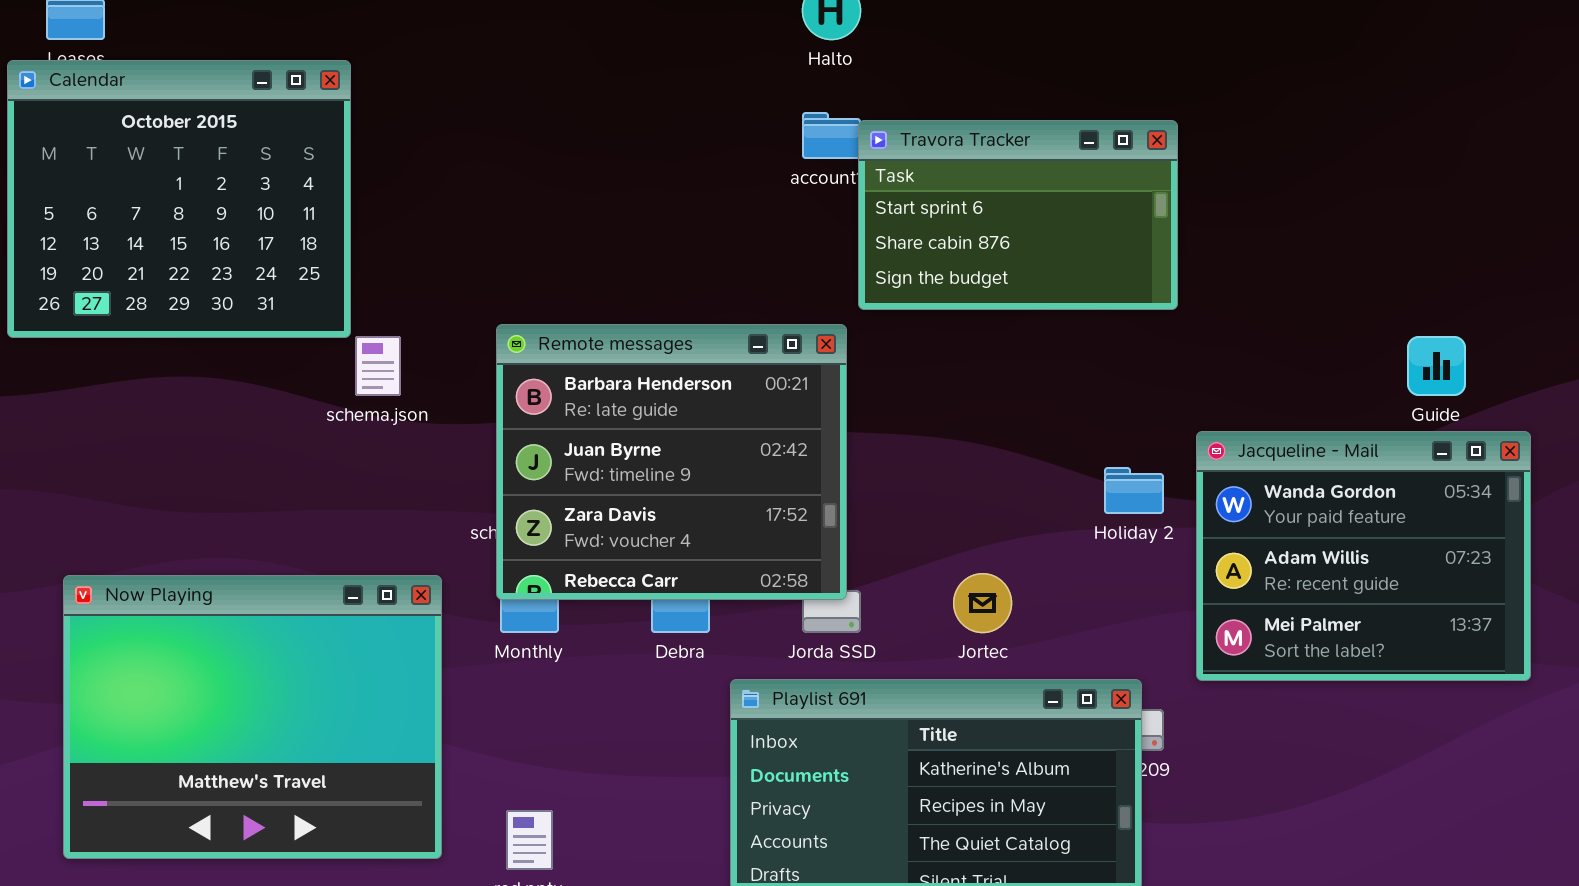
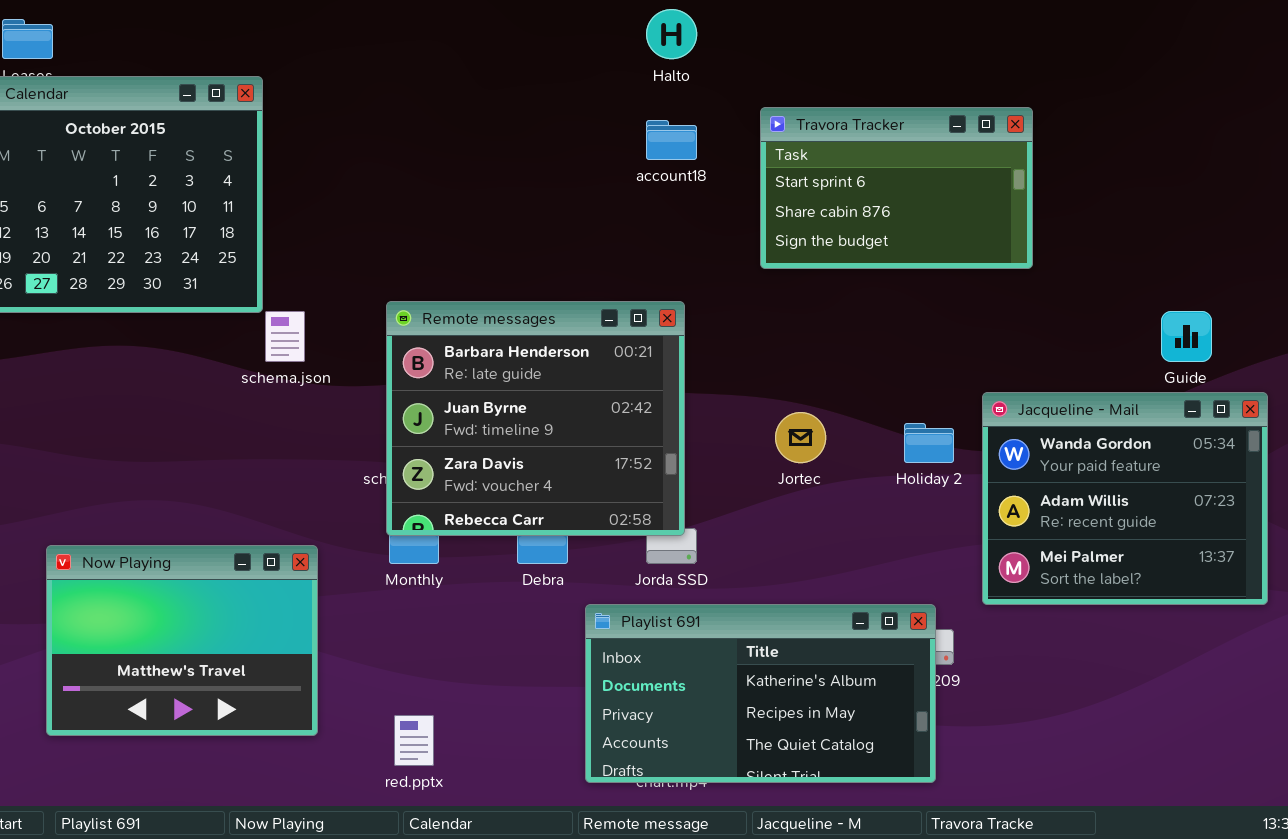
Travora Tracker: [858,120,1178,310] -> [760,107,1033,269], moved
Jortec: [953,573,1012,633] -> [775,412,826,463], moved
Now Playing: [63,575,442,859] -> [46,545,318,736], moved, resized

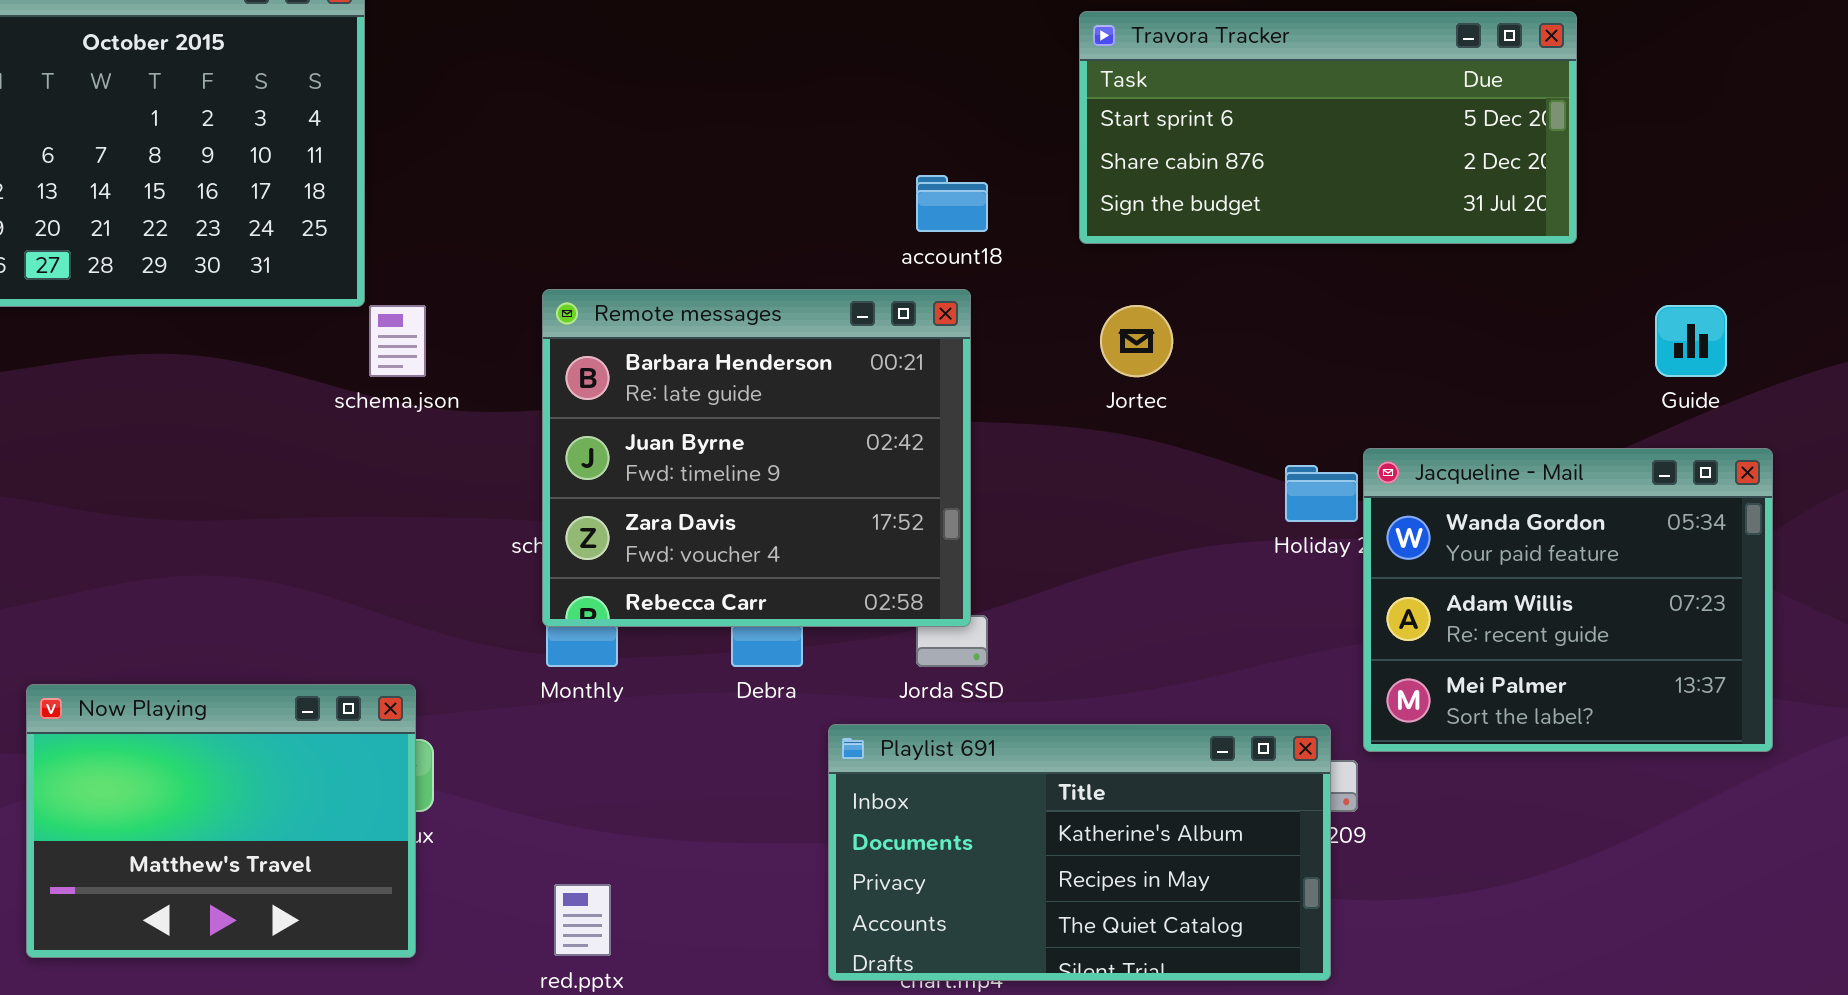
Travora Tracker: [760,107,1033,269] -> [1079,11,1577,244], resized
account18: [646,120,697,160] -> [916,175,988,232], moved
Jacqueline - Mail: [982,392,1268,605] -> [1363,448,1773,752], moved
Jortec: [775,412,826,463] -> [1100,305,1173,377], moved
Now Playing: [46,545,318,736] -> [26,684,416,958], moved

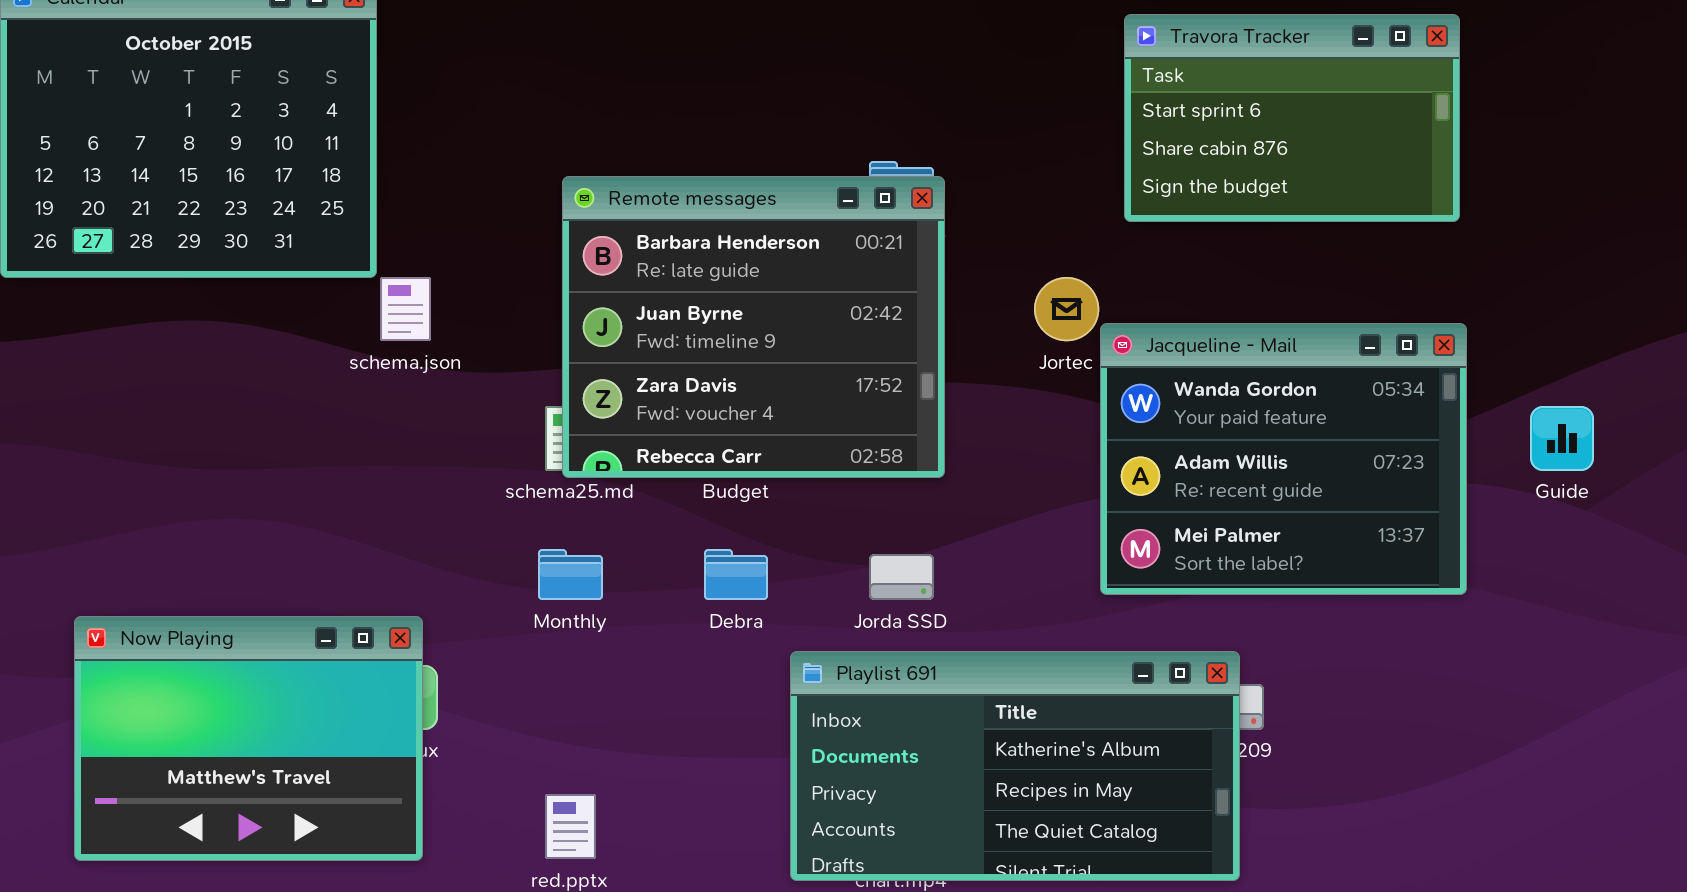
Travora Tracker: [1079,11,1577,244] -> [1124,14,1460,222], resized
Remote messages: [542,289,971,627] -> [562,176,945,478], moved
Guide: [1655,305,1727,377] -> [1530,406,1594,471], moved
Jacqueline - Mail: [1363,448,1773,752] -> [1100,323,1467,595], moved

